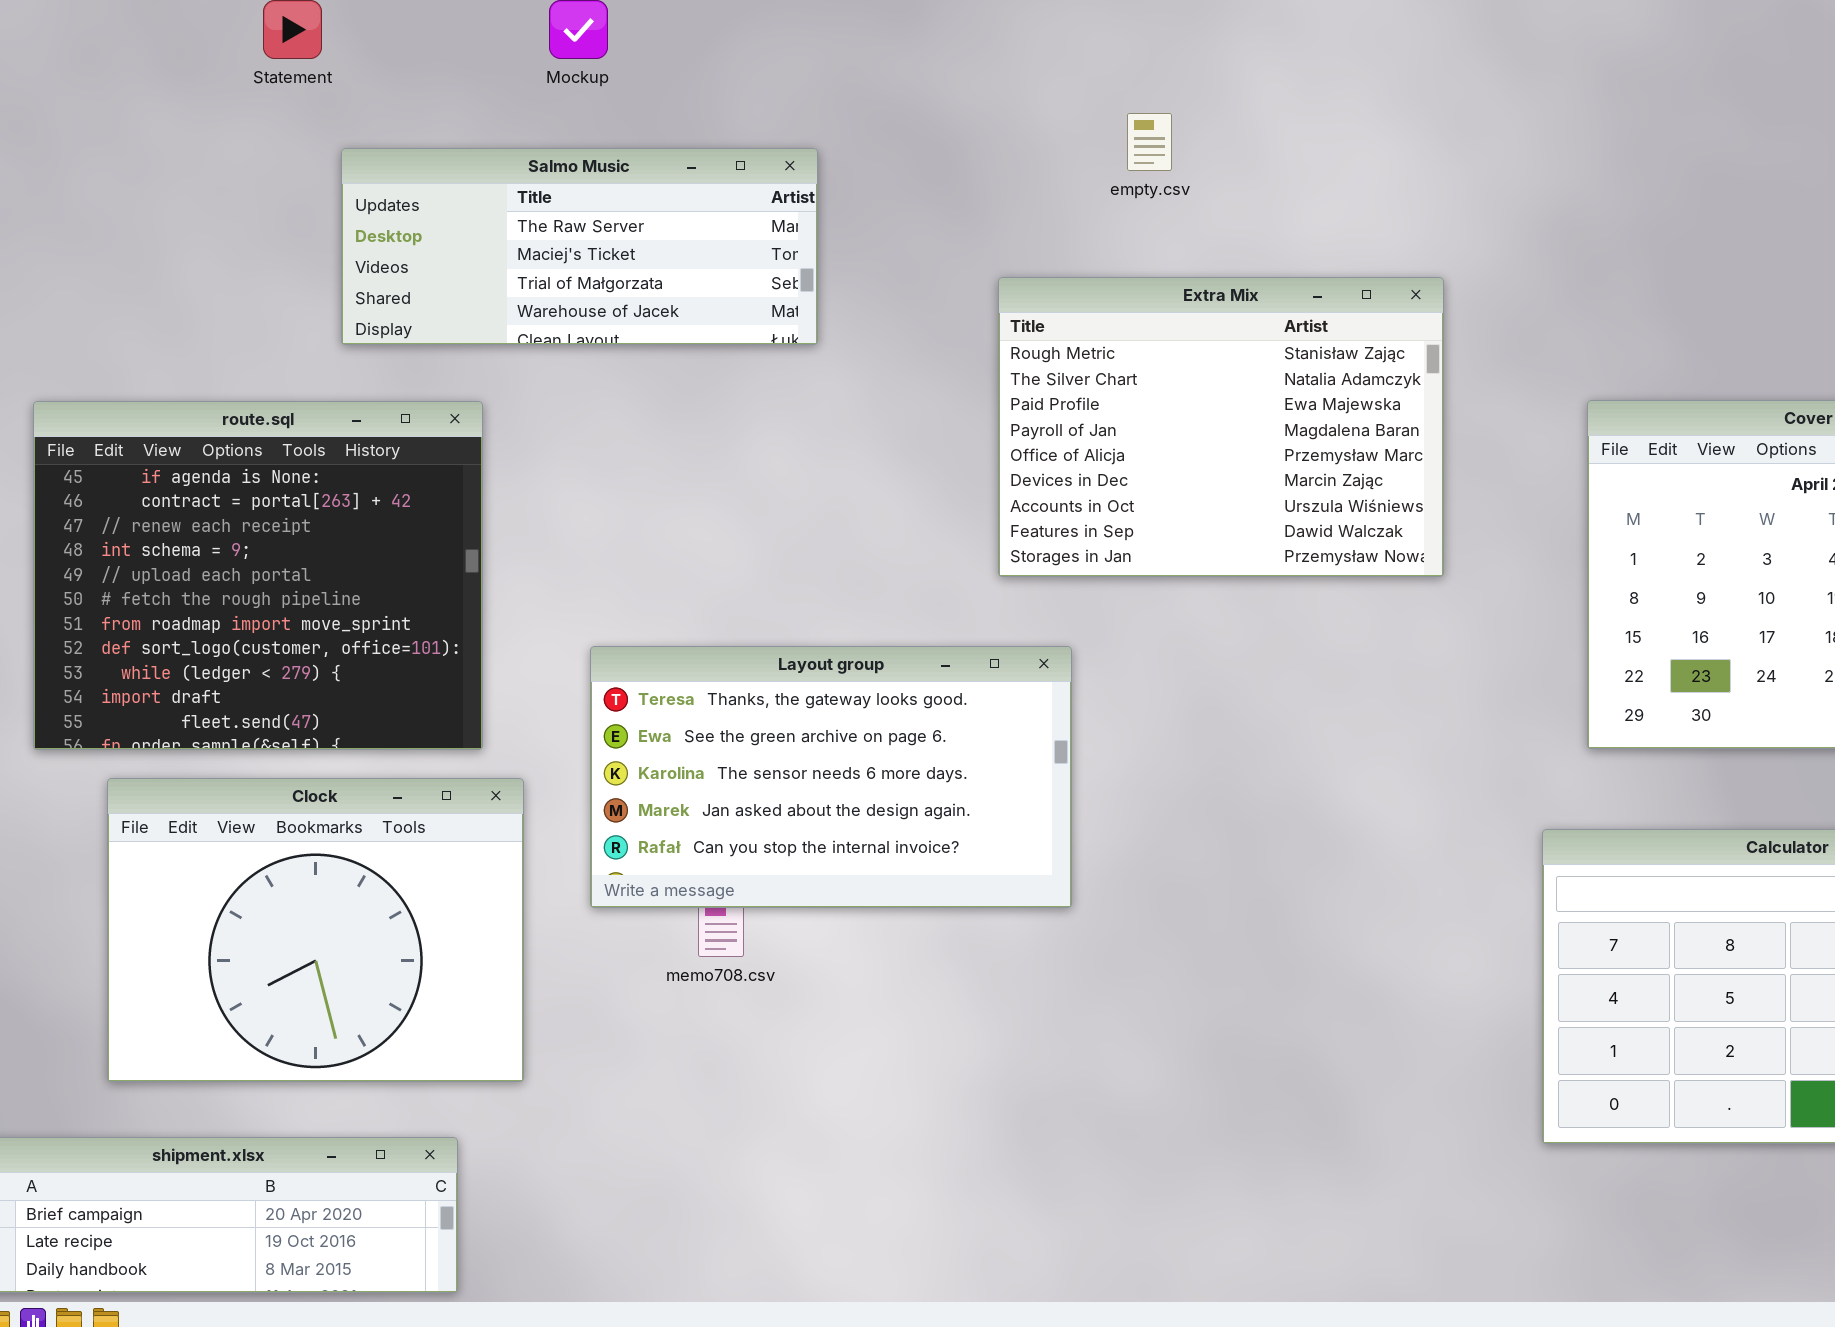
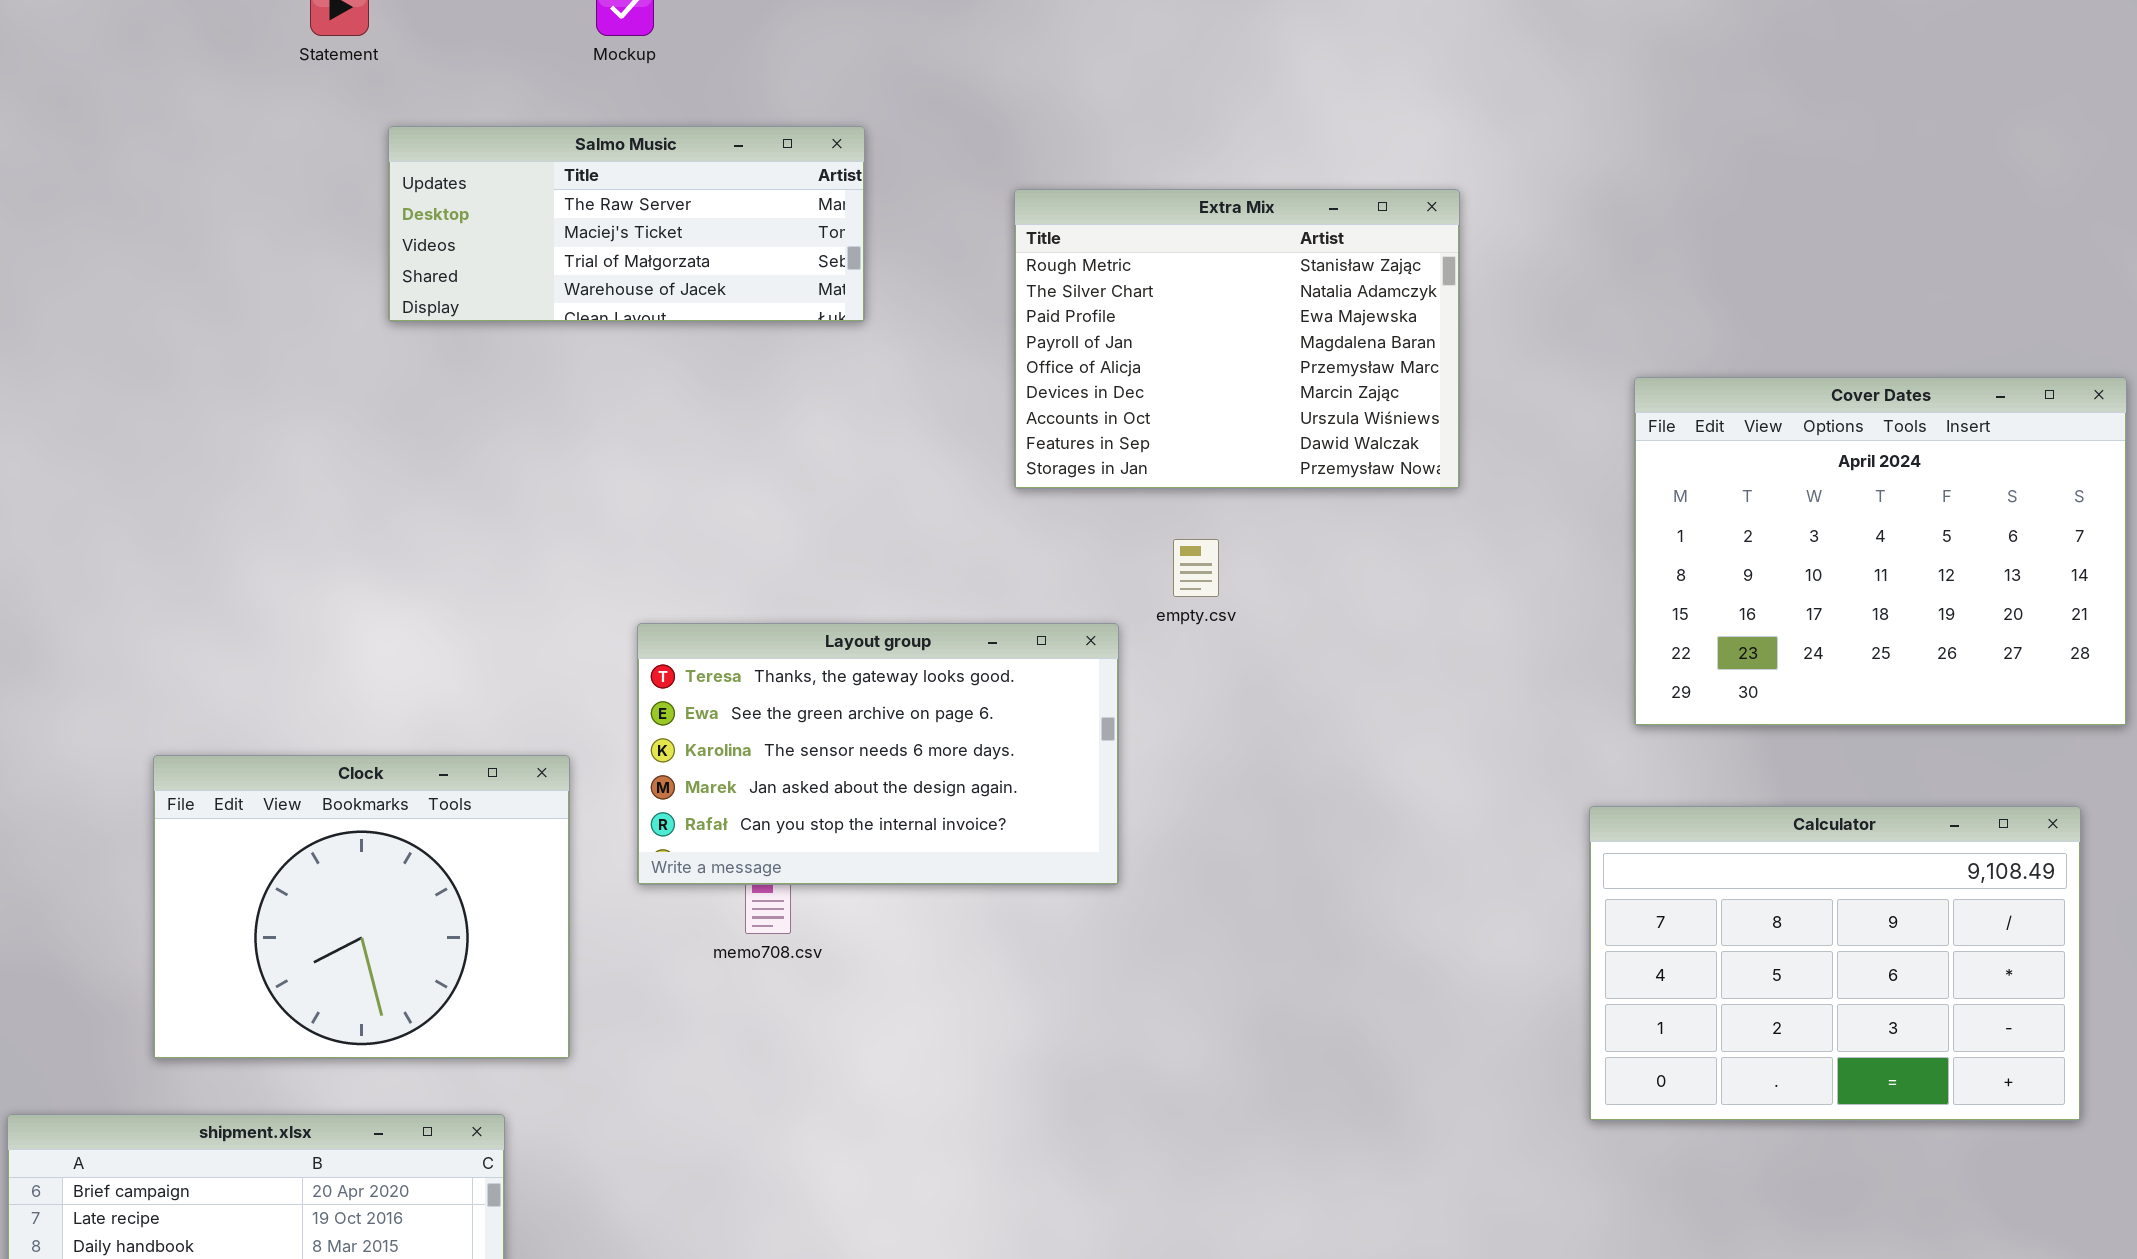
empty.csv: [1127,113,1172,171] -> [1173,539,1219,597], moved
Extra Mix: [998,277,1444,577] -> [1014,189,1460,489], moved
route.sql: [33,401,483,750] -> none, closed

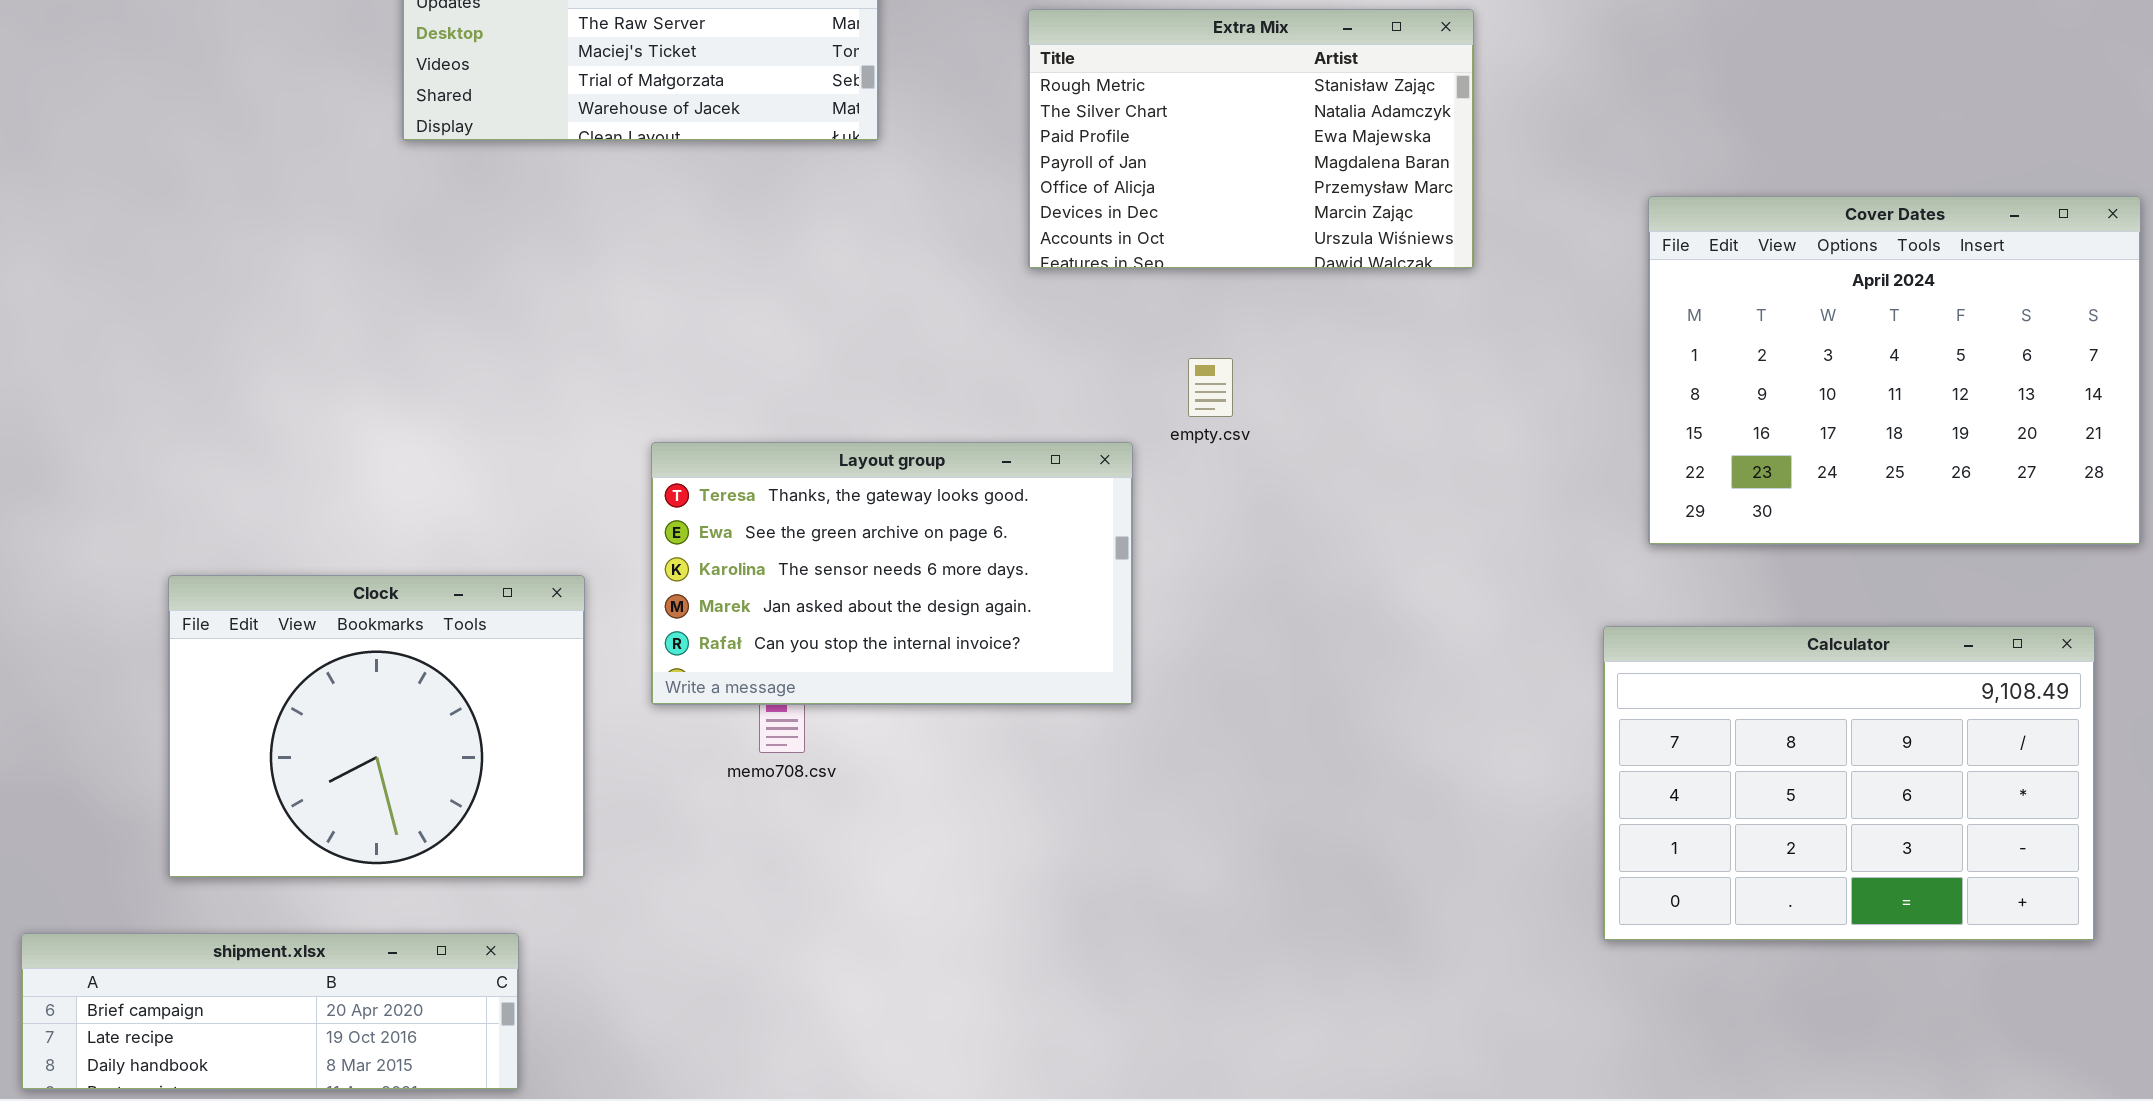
Extra Mix: [1014,189,1460,489] -> [1028,9,1474,269], resized

